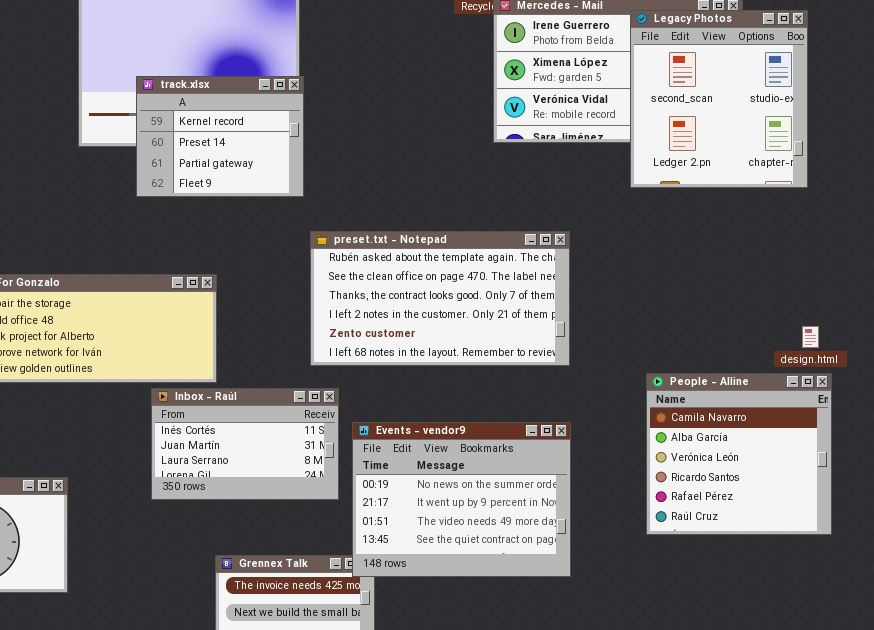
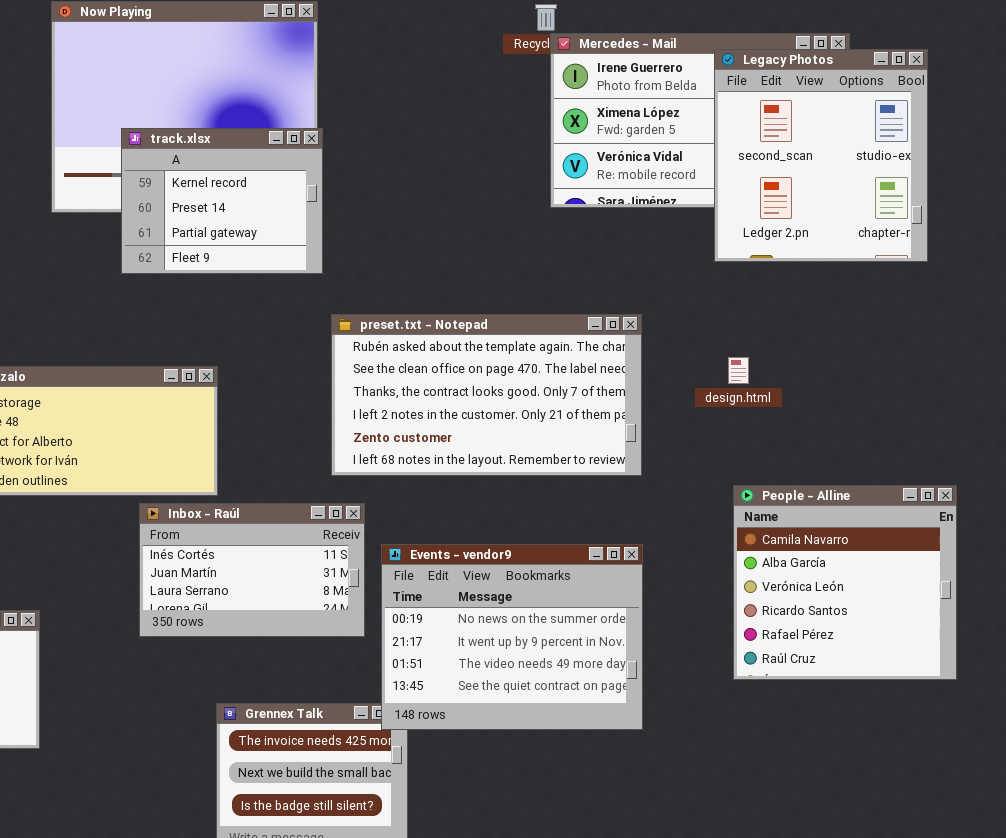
design.html: [802,326,819,348] -> [728,357,749,384], moved

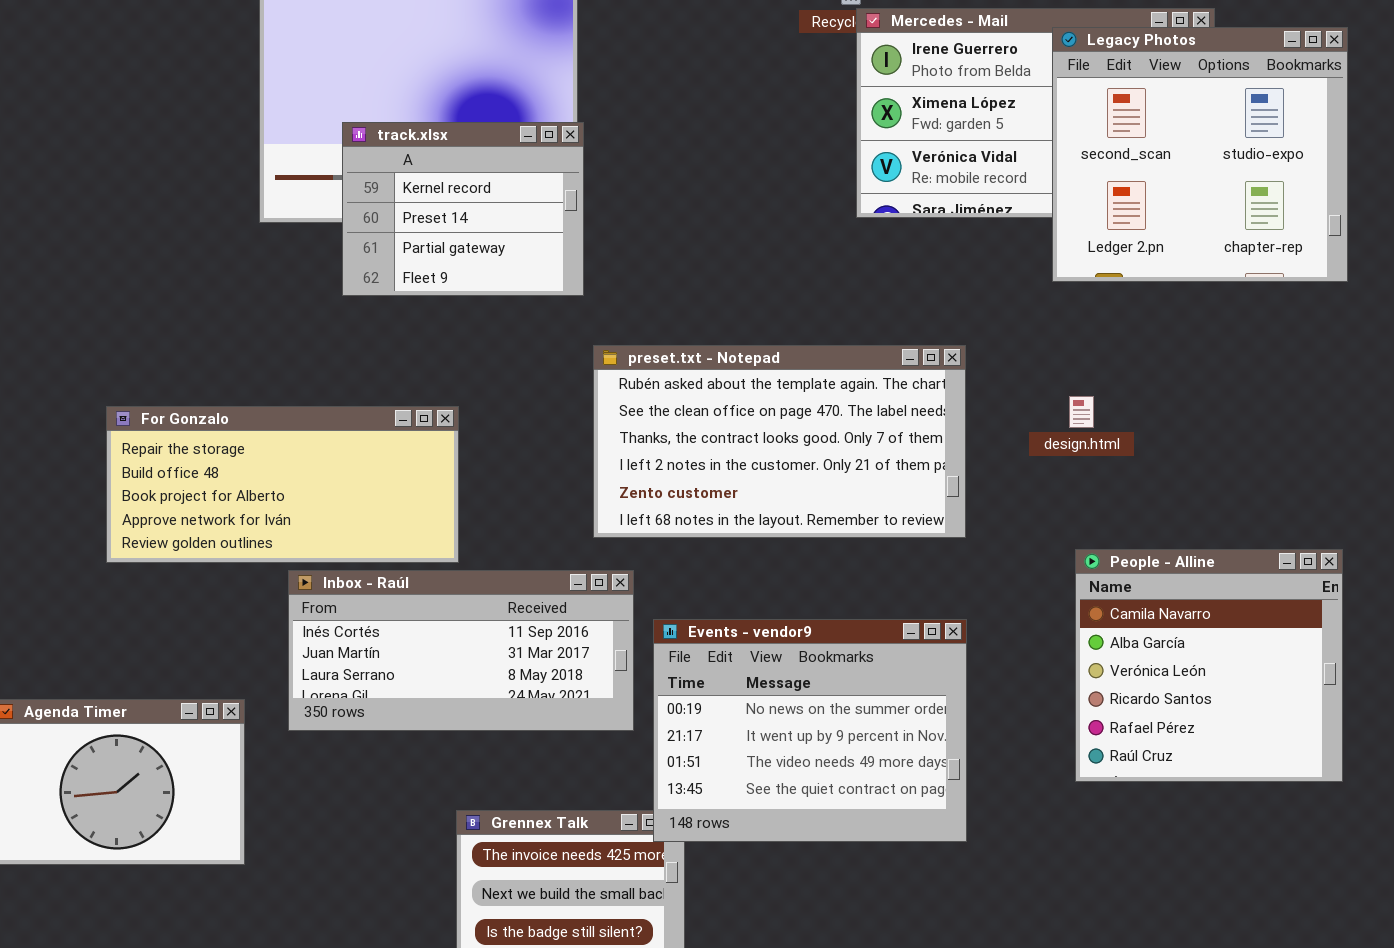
Legacy Photos: [714,49,928,262] -> [1052,27,1348,282], resized
Inbox - Raúl: [139,503,365,637] -> [288,570,634,731], resized

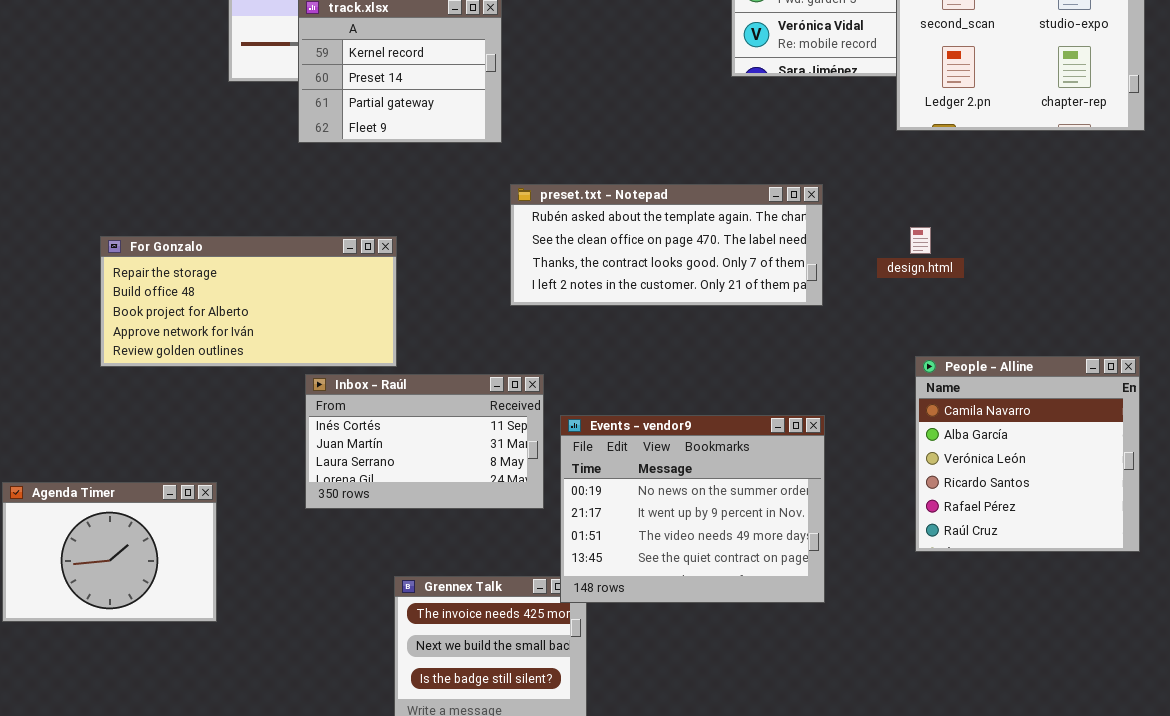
preset.txt - Notepad: [593,345,966,538] -> [510,184,823,306], resized
Inbox - Raúl: [288,570,634,731] -> [305,374,544,509], resized

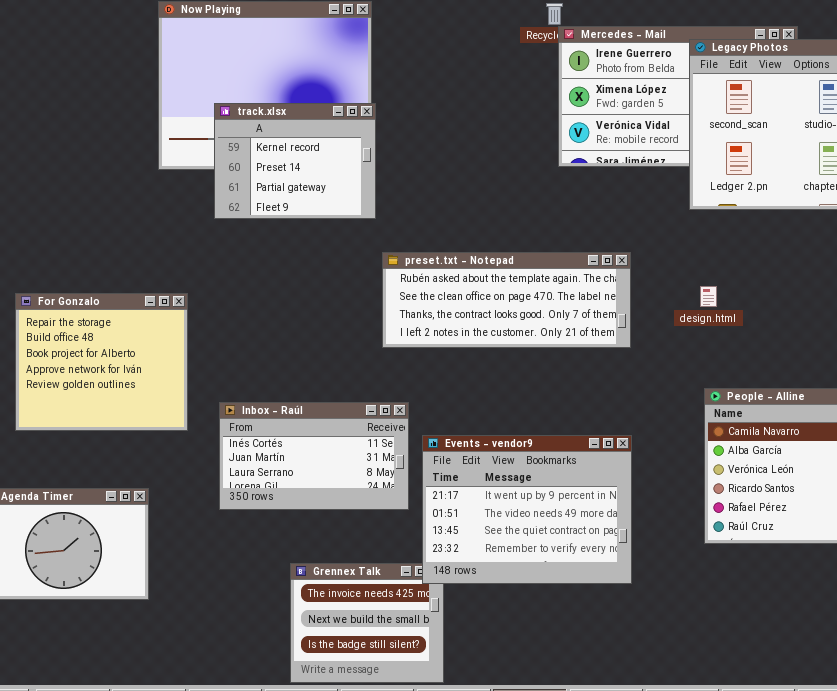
For Gonzalo: [100,236,397,367] -> [15,293,188,431], moved, resized
Events - vendor9: [560,415,825,603] -> [422,435,632,584], scrolled down 1 row

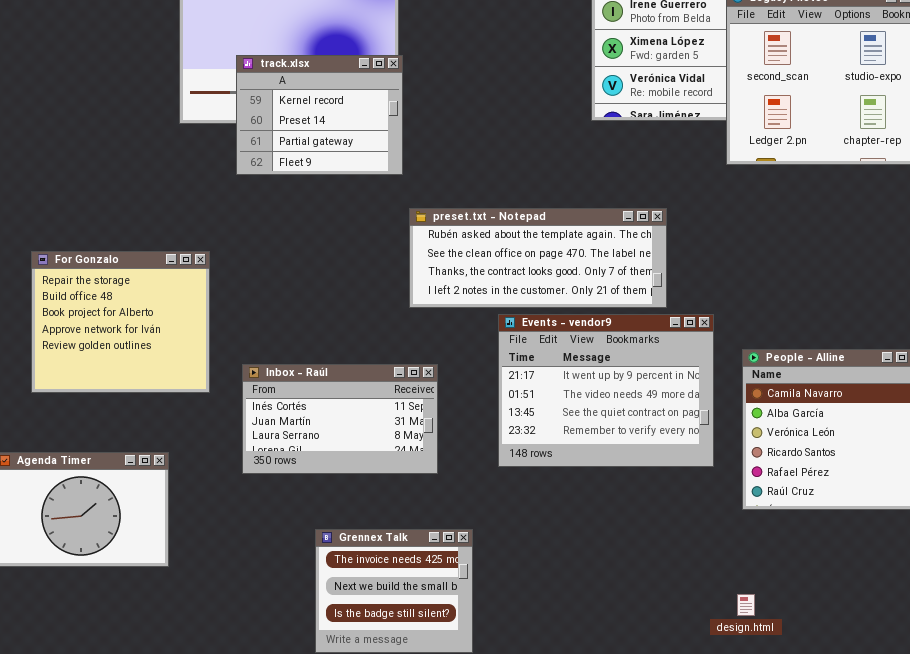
design.html: [700,286,717,307] -> [737,594,755,616], moved
Events - vendor9: [422,435,632,584] -> [498,314,714,467], moved

